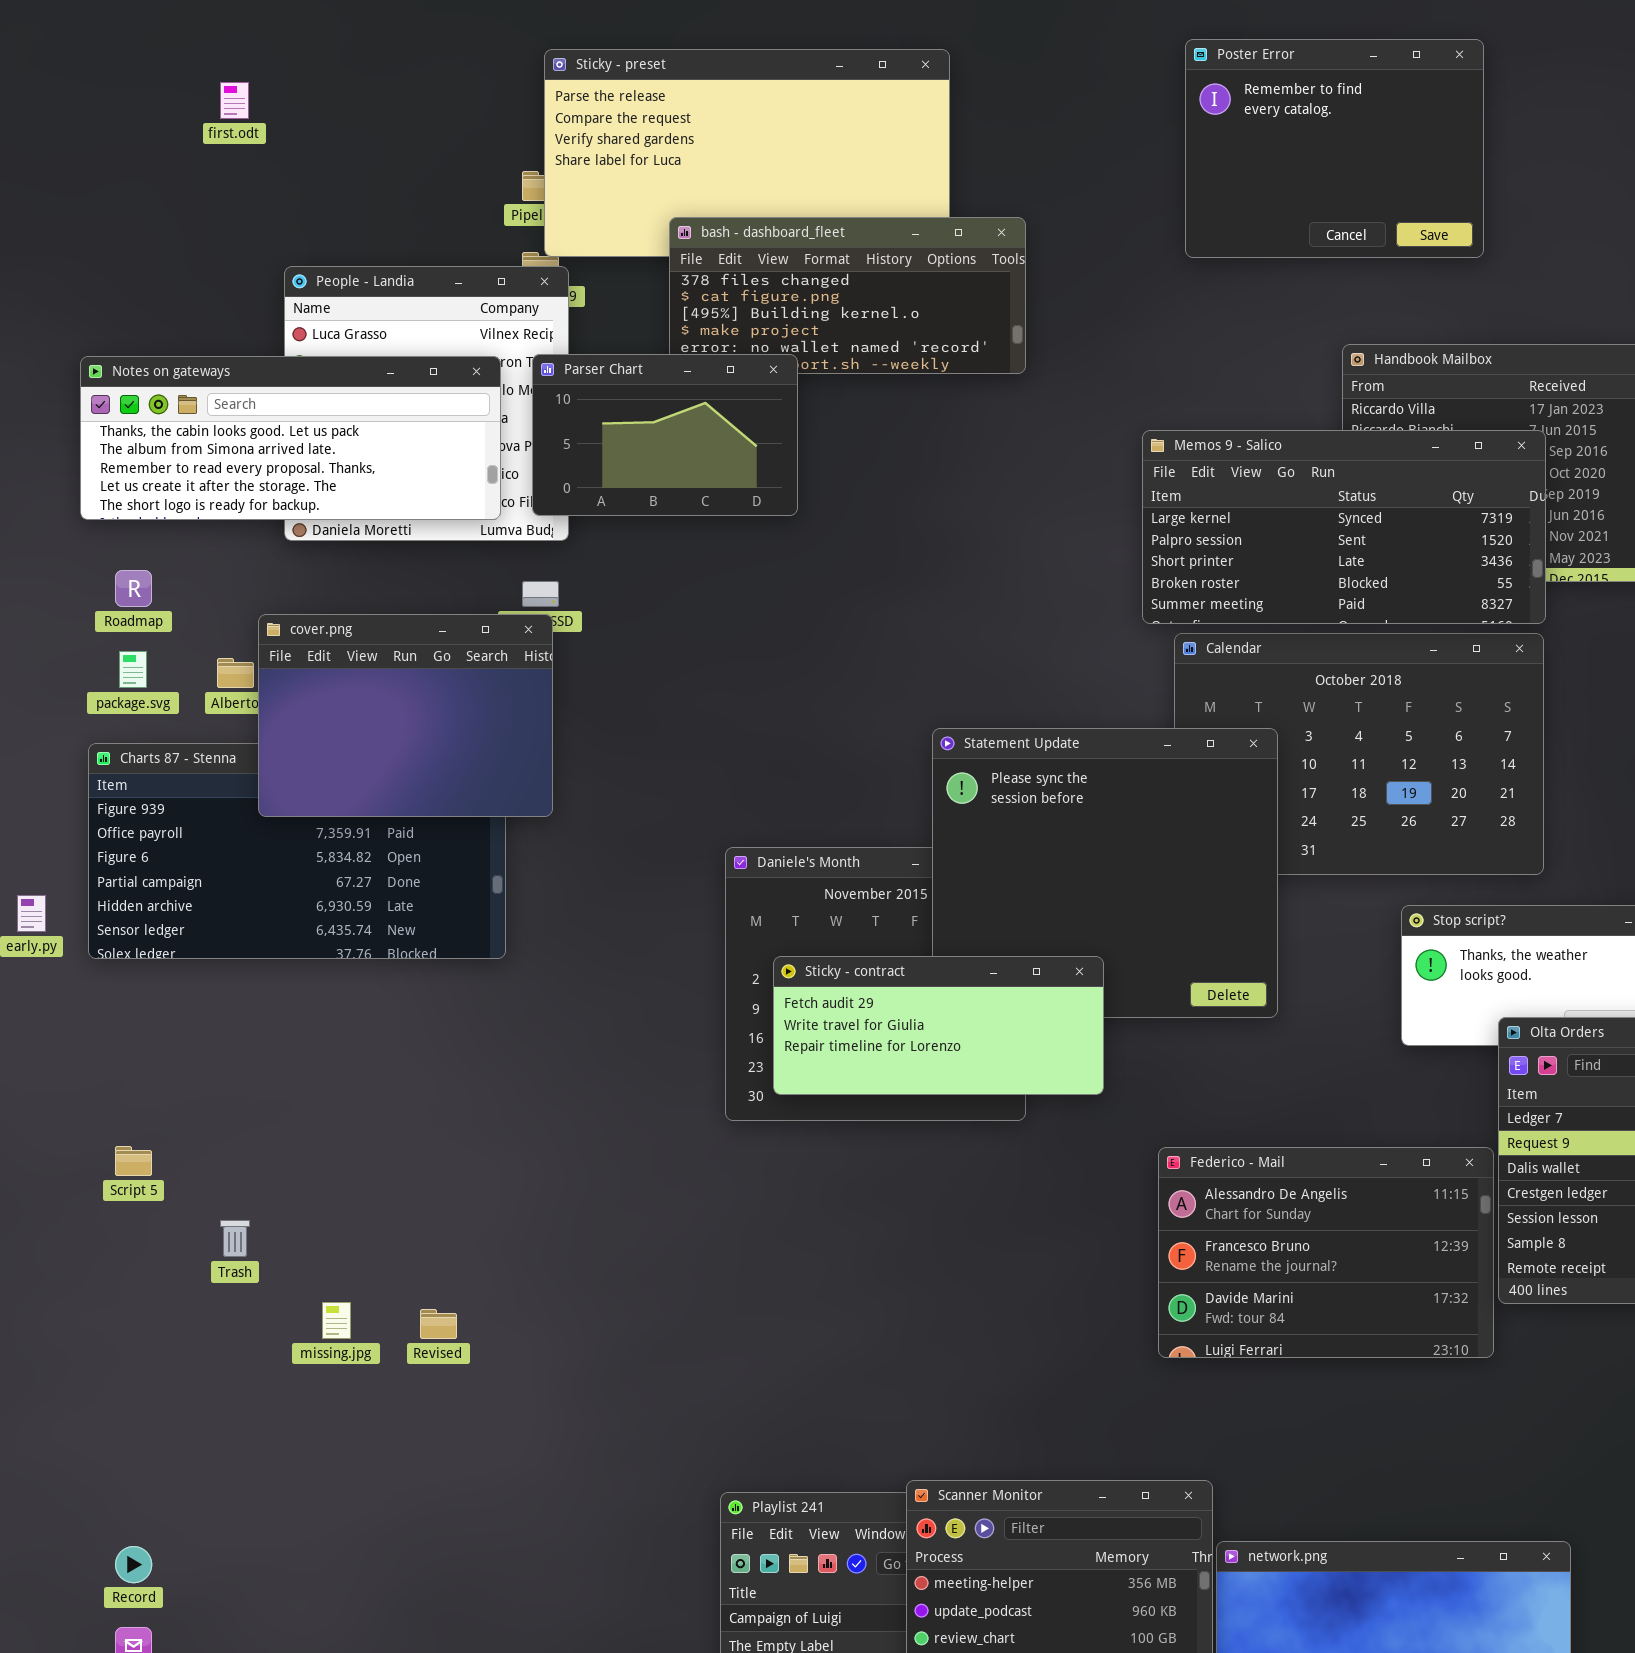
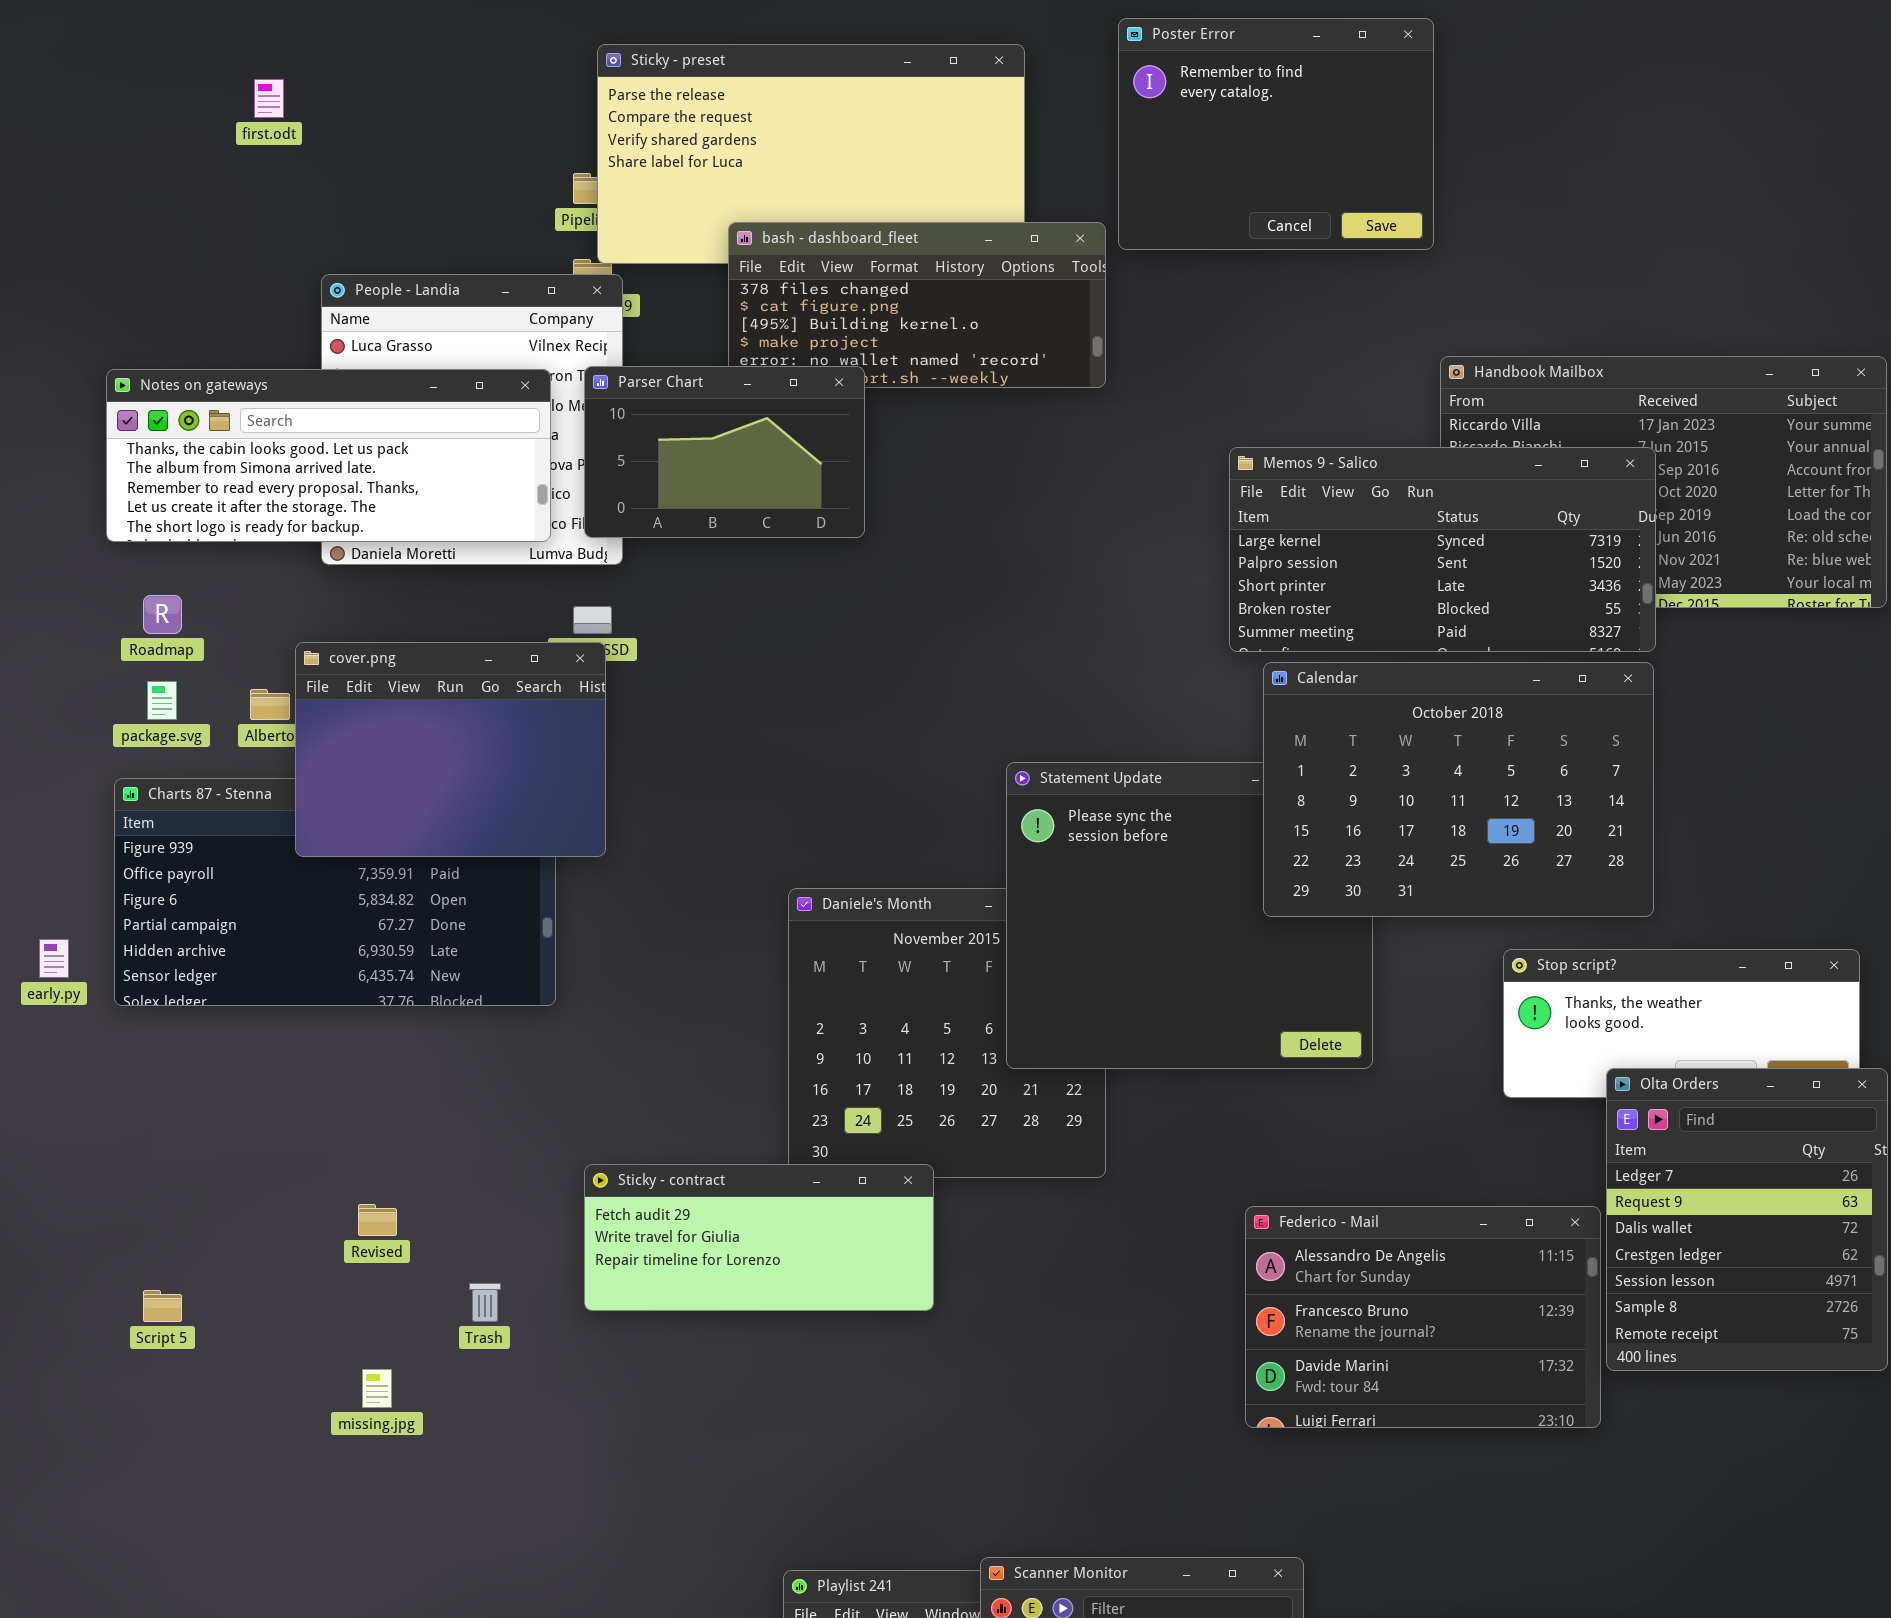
Poster Error: [1185,39,1484,258] -> [1118,18,1434,250], moved
Calendar: [1174,633,1544,875] -> [1263,662,1654,917], raised
Sticky - contract: [773,956,1104,1095] -> [584,1164,934,1311], moved
Script 5: [115,1146,152,1176] -> [143,1290,182,1322], moved
Trash: [220,1220,250,1257] -> [469,1283,501,1322], moved
Revised: [420,1309,457,1339] -> [358,1204,397,1236], moved

